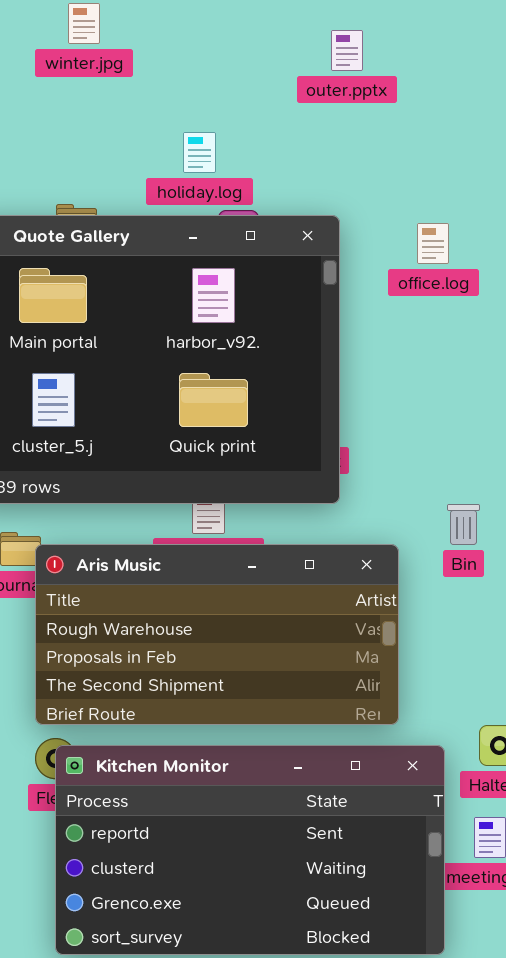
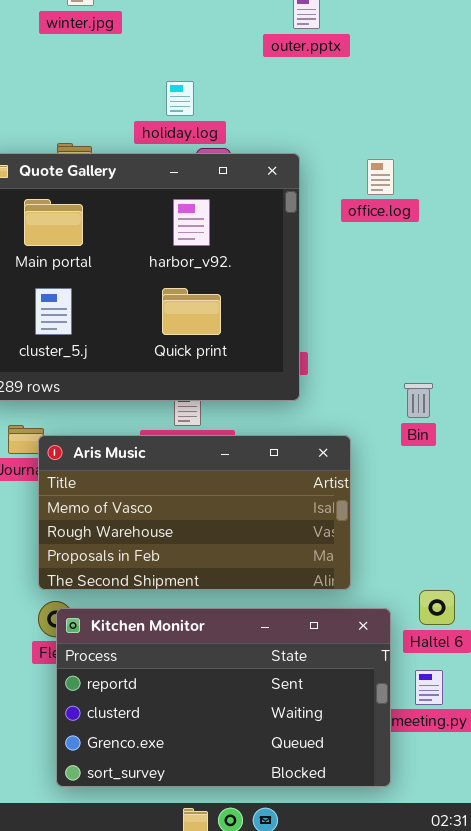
Bin: [447,504,480,545] -> [404,383,433,418], moved
Aris Music: [35,544,399,725] -> [38,435,351,590], scrolled up 1 row

